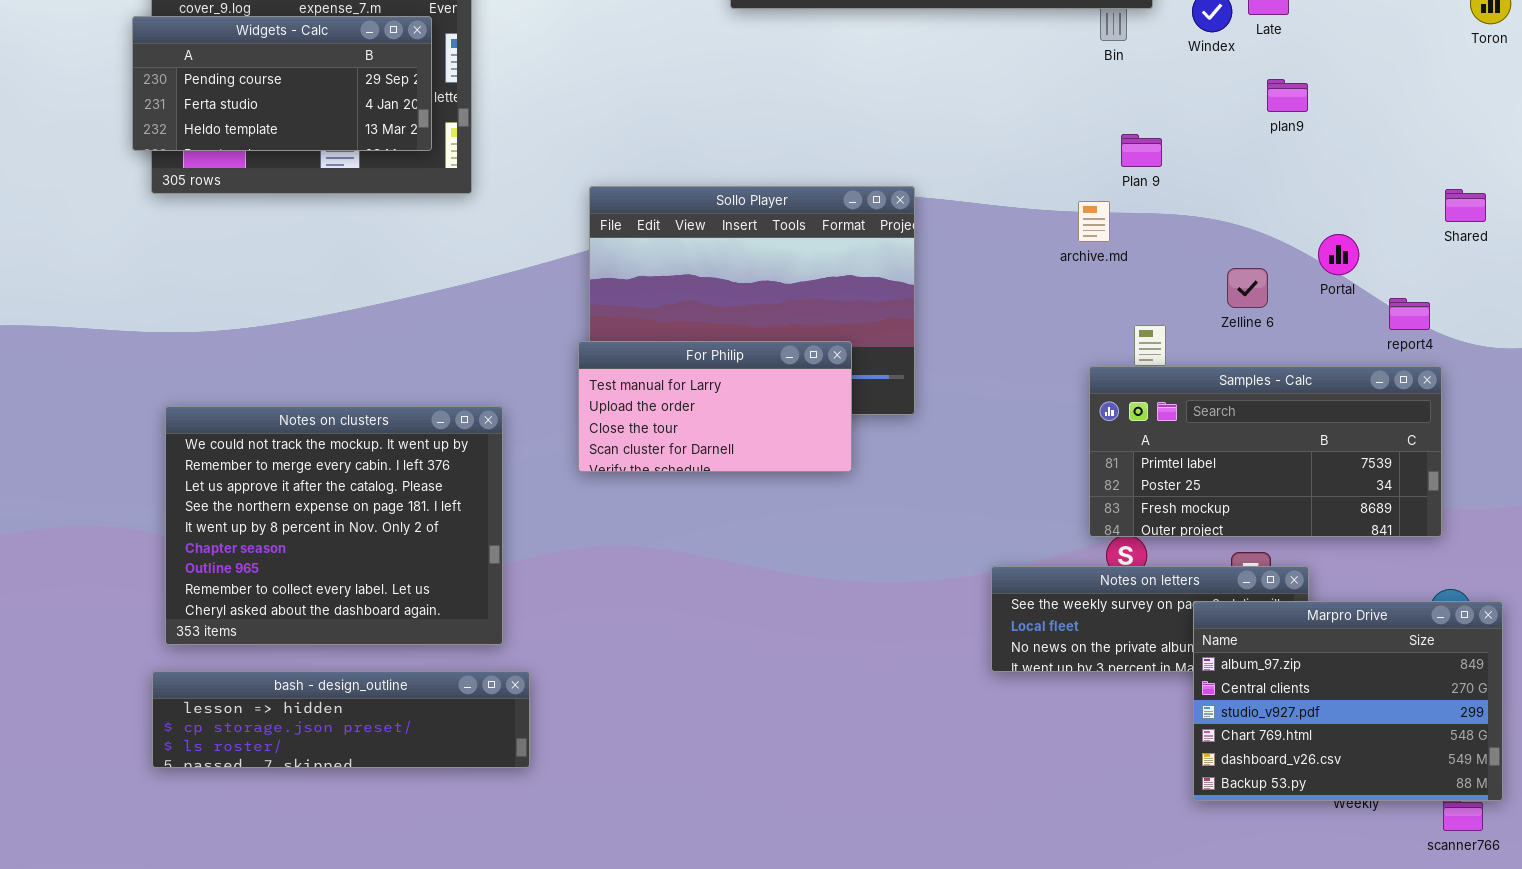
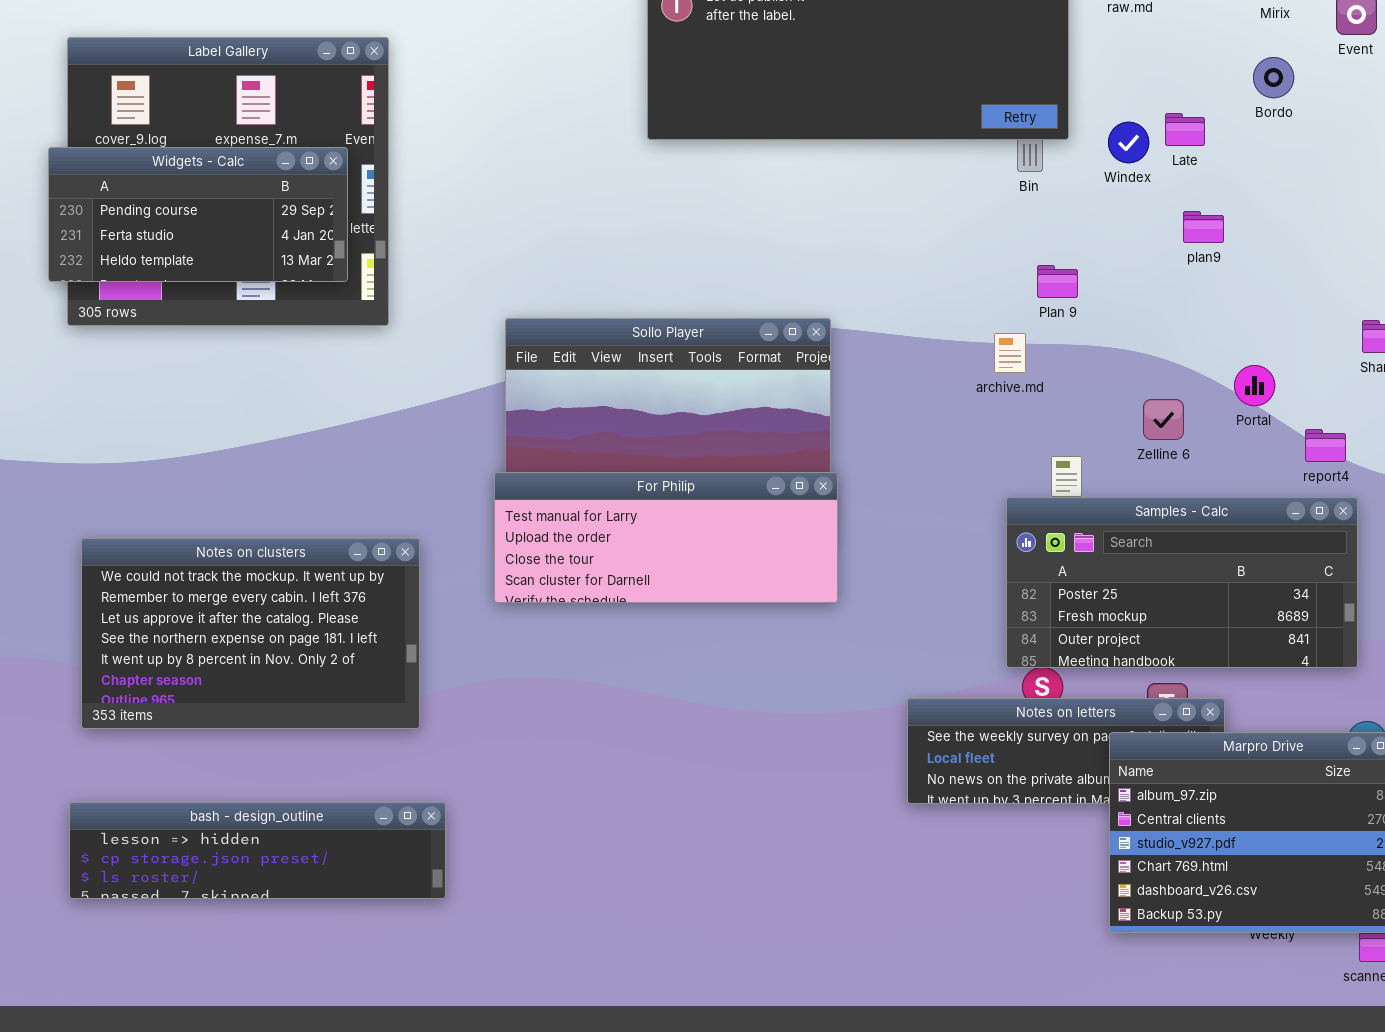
For Philip: [578,341,852,472] -> [494,472,838,603], resized
Samples - Calc: [1089,366,1442,537] -> [1006,497,1358,668], scrolled down 1 row
Notes on clusters: [165,406,503,645] -> [81,538,420,729], resized

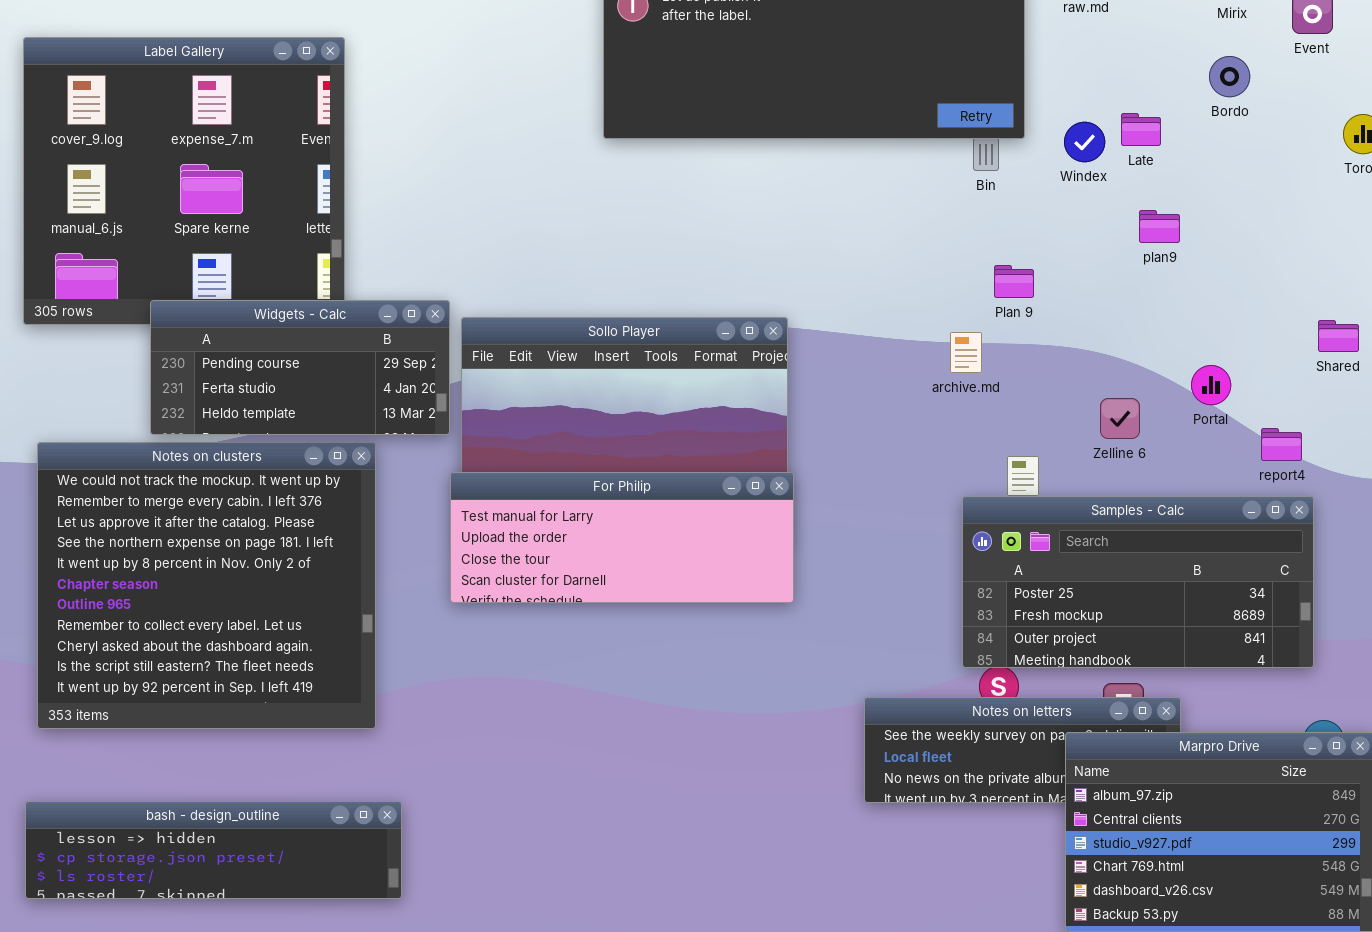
Widgets - Calc: [48,147,348,282] -> [150,300,450,435], moved
Notes on clusters: [81,538,420,729] -> [37,442,376,729], resized

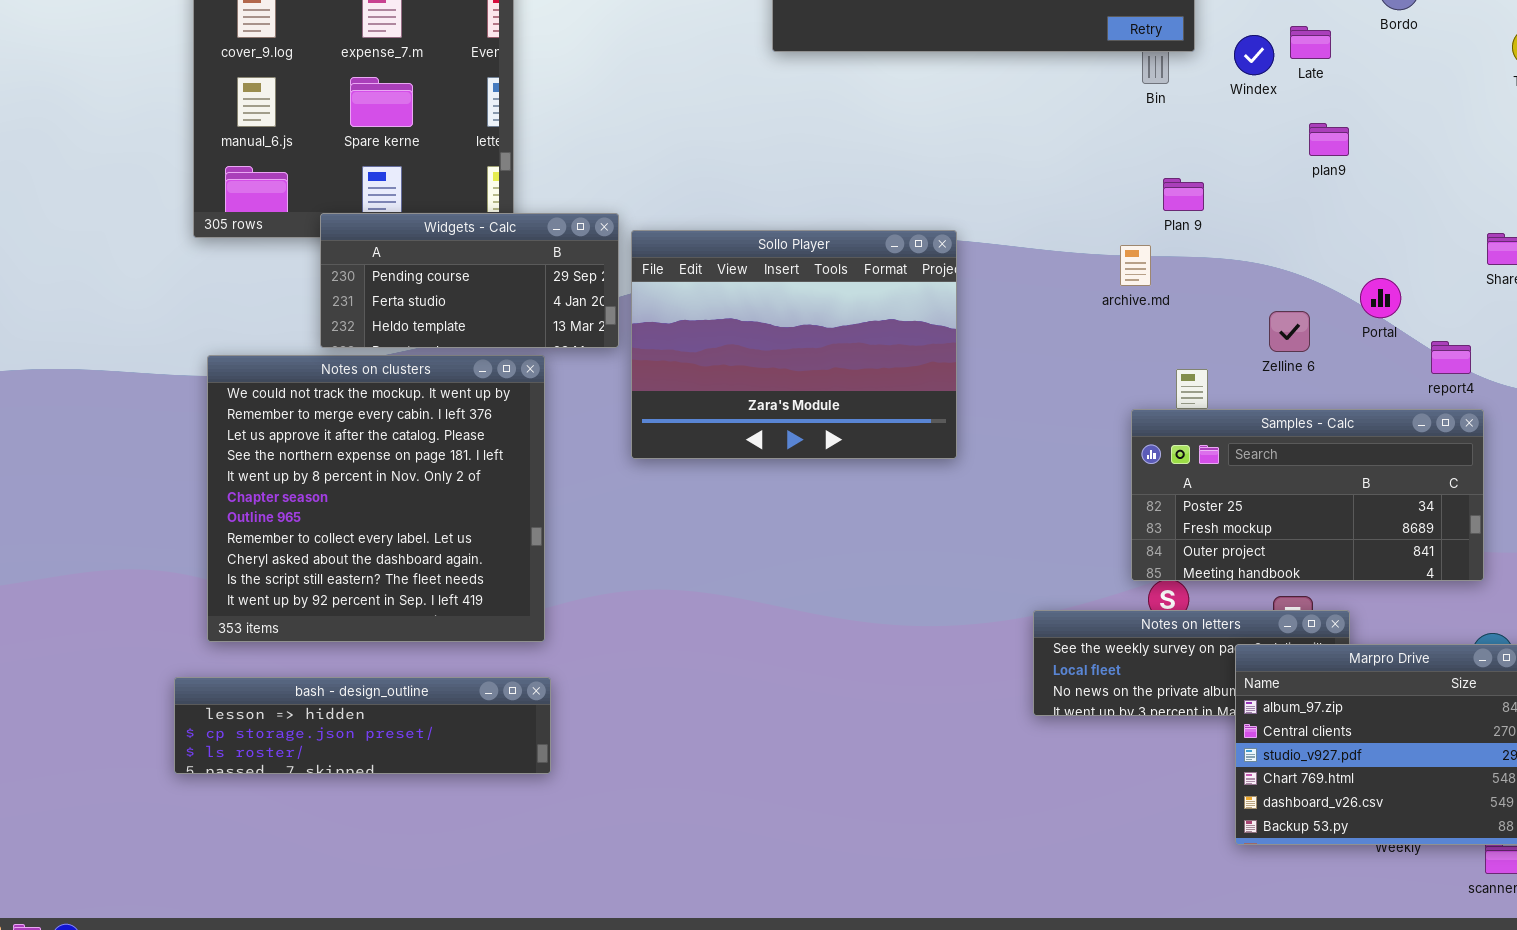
For Philip: [450,472,794,603] -> none, closed
bash - design_outline: [25,801,402,899] -> [174,677,551,774], moved

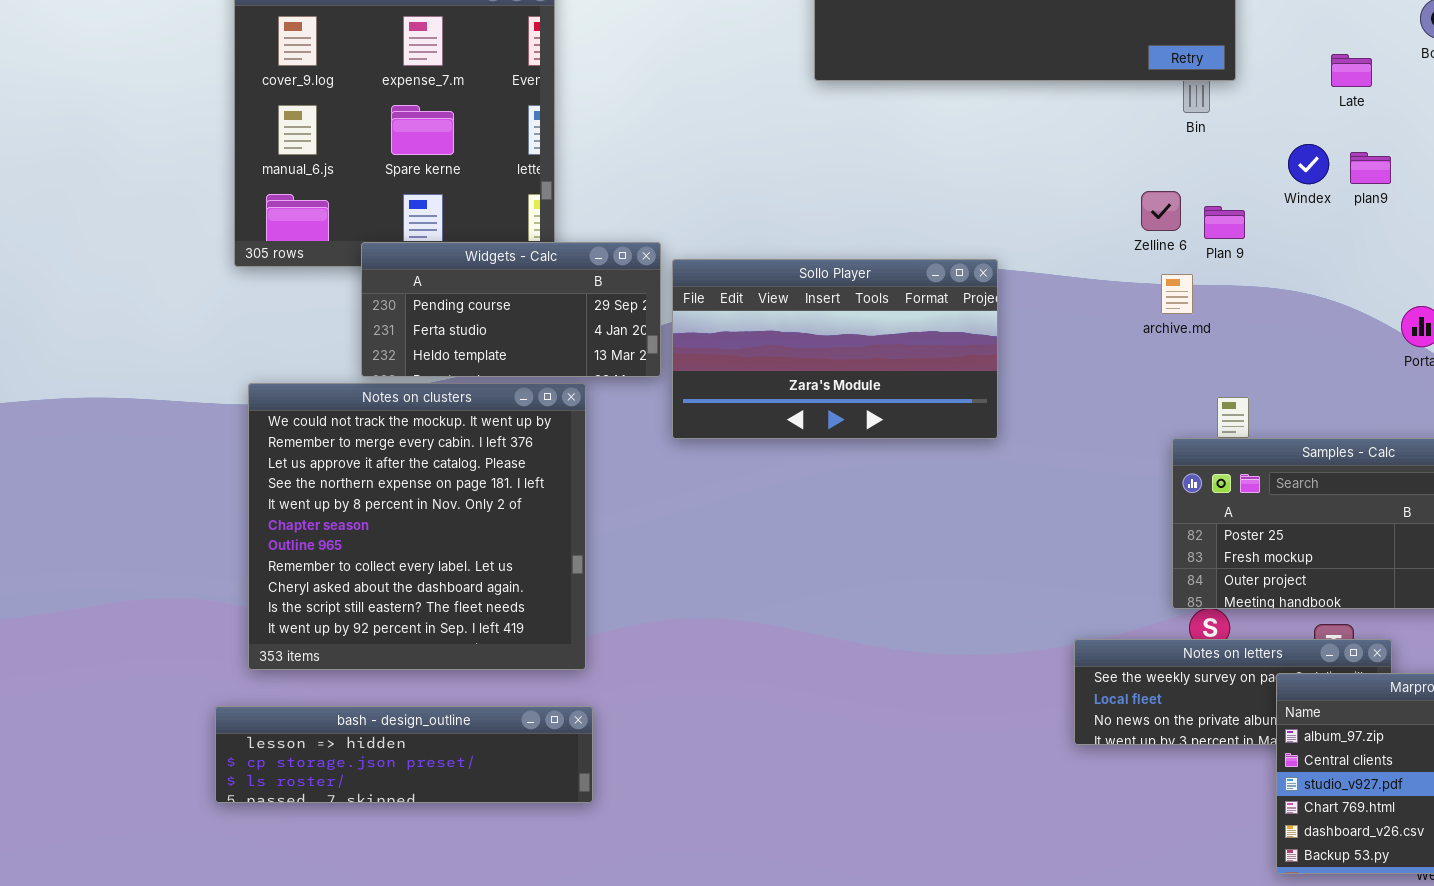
Windex: [1234,35,1274,75] -> [1288,144,1329,184], moved
Sollo Player: [631,230,957,459] -> [672,259,998,439], resized
Zelline 6: [1269,311,1310,352] -> [1141,191,1181,231], moved

